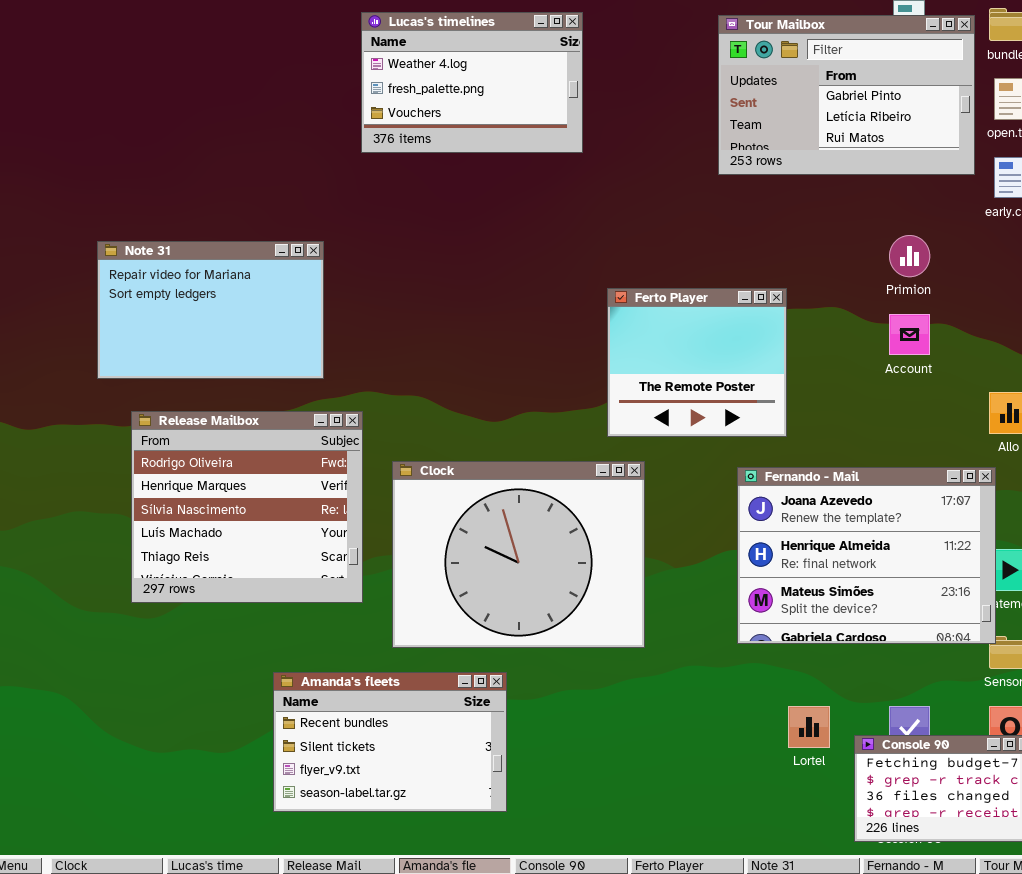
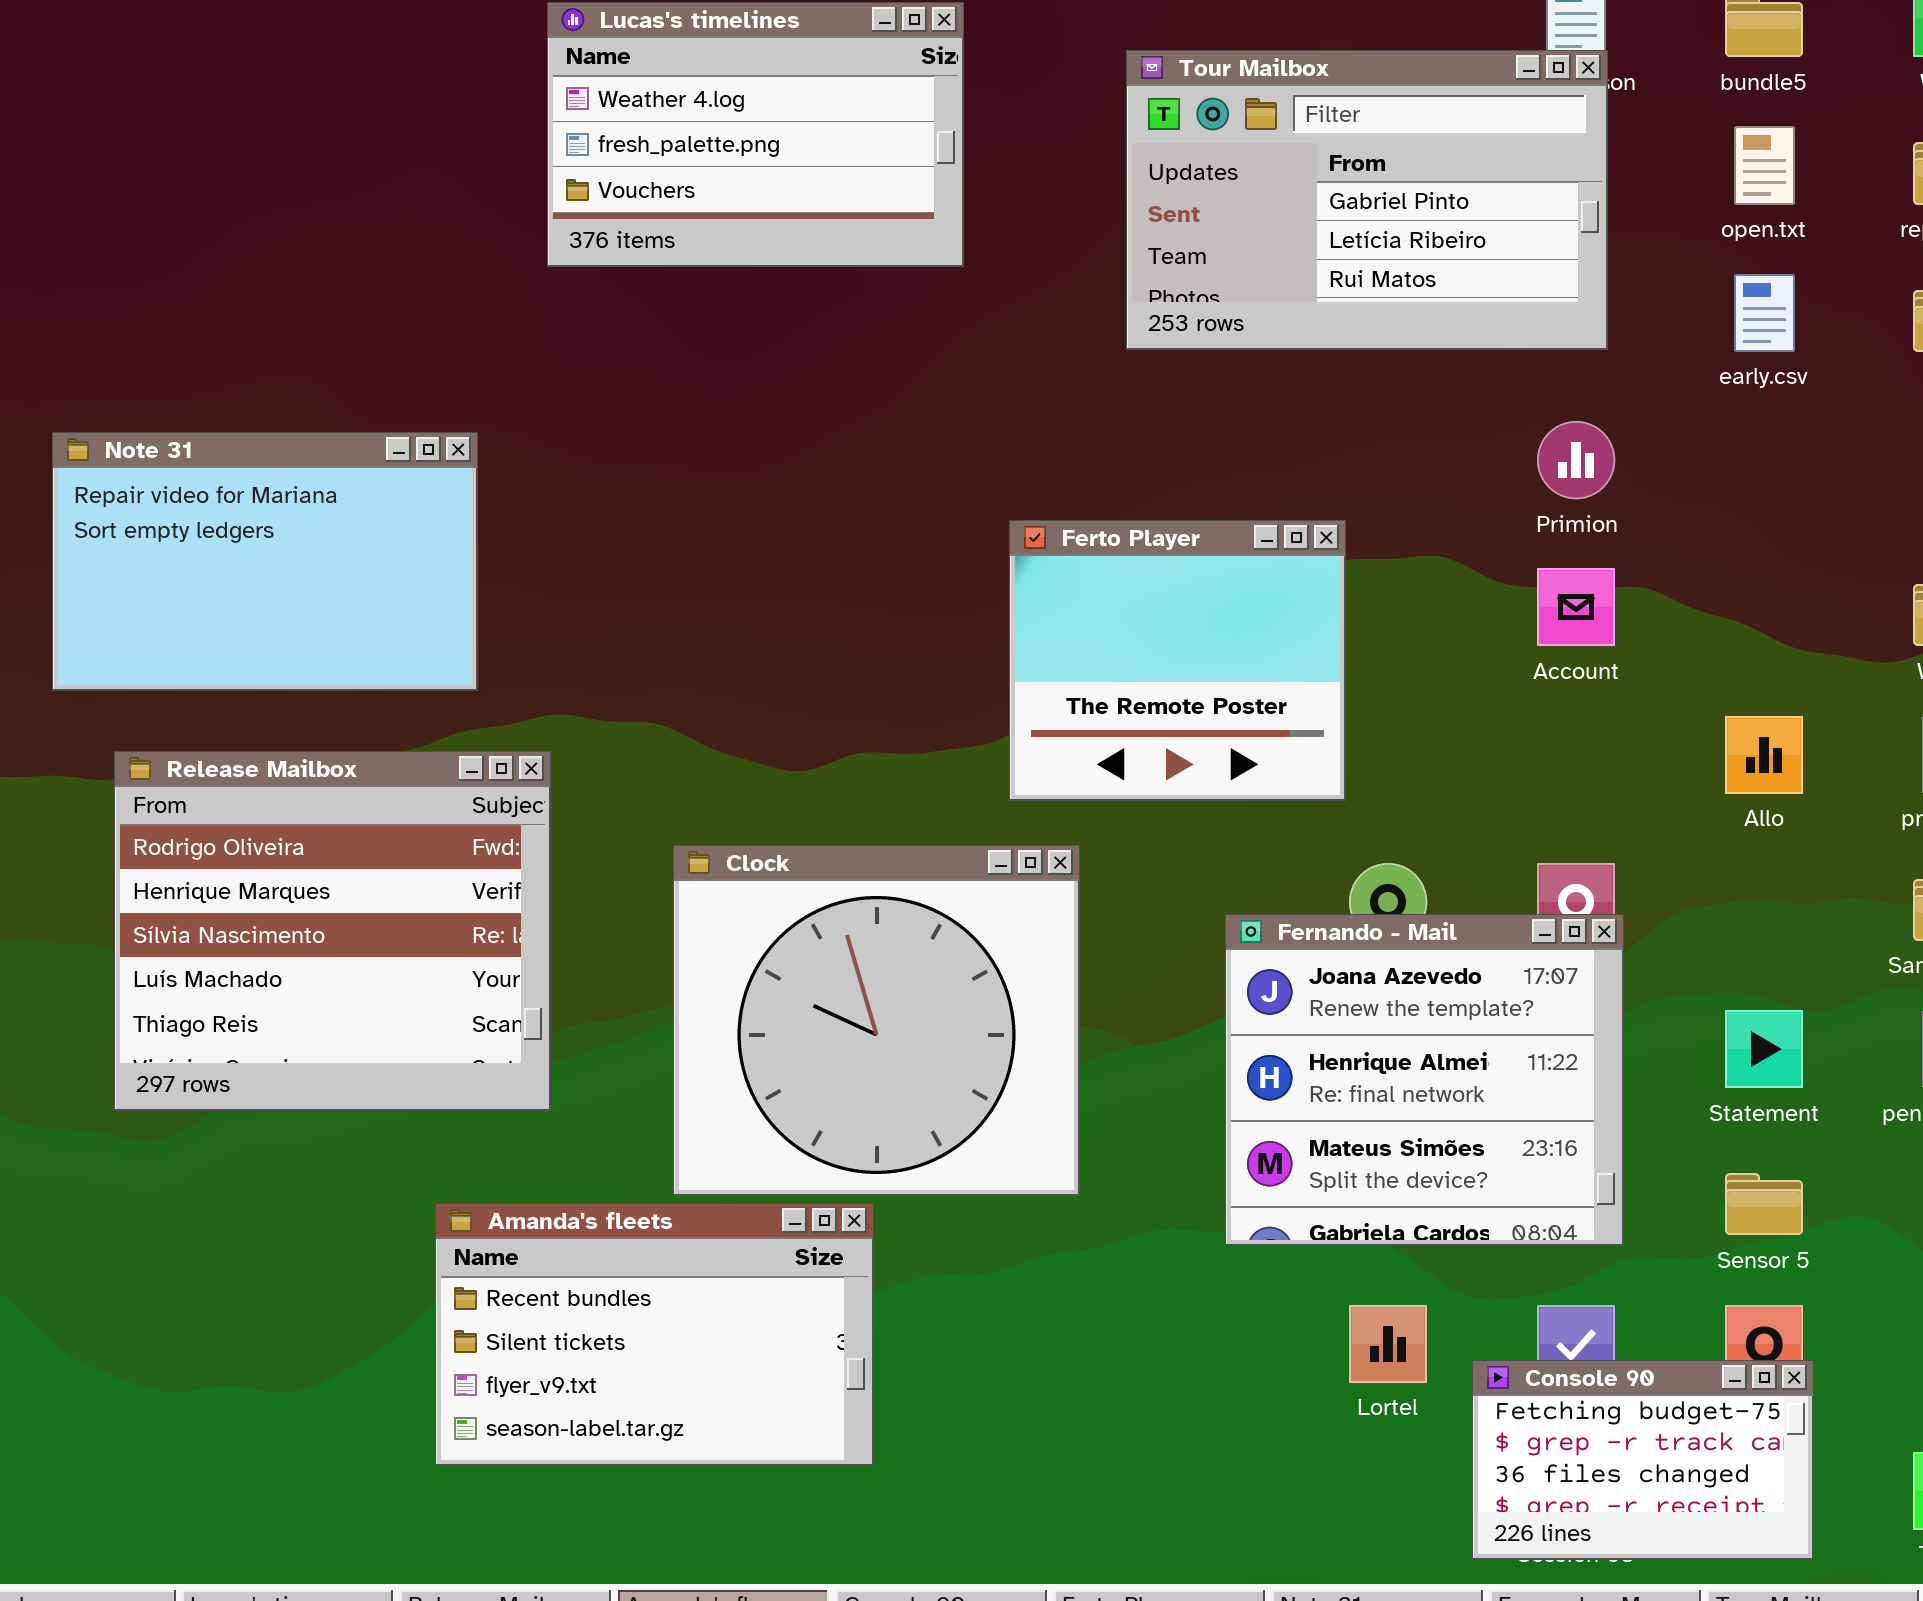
Tour Mailbox: [718,15,975,175] -> [1126,50,1608,350], moved
Clock: [392,461,645,648] -> [673,845,1080,1196], resized
Fernando - Mail: [737,467,996,644] -> [1225,914,1624,1246], moved, resized
Amanda's fleets: [273,672,507,812] -> [435,1203,874,1466], moved

